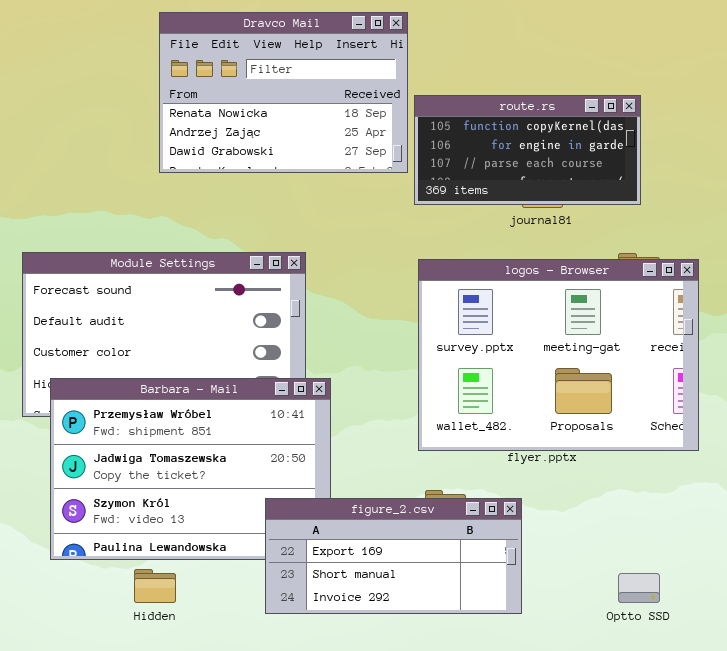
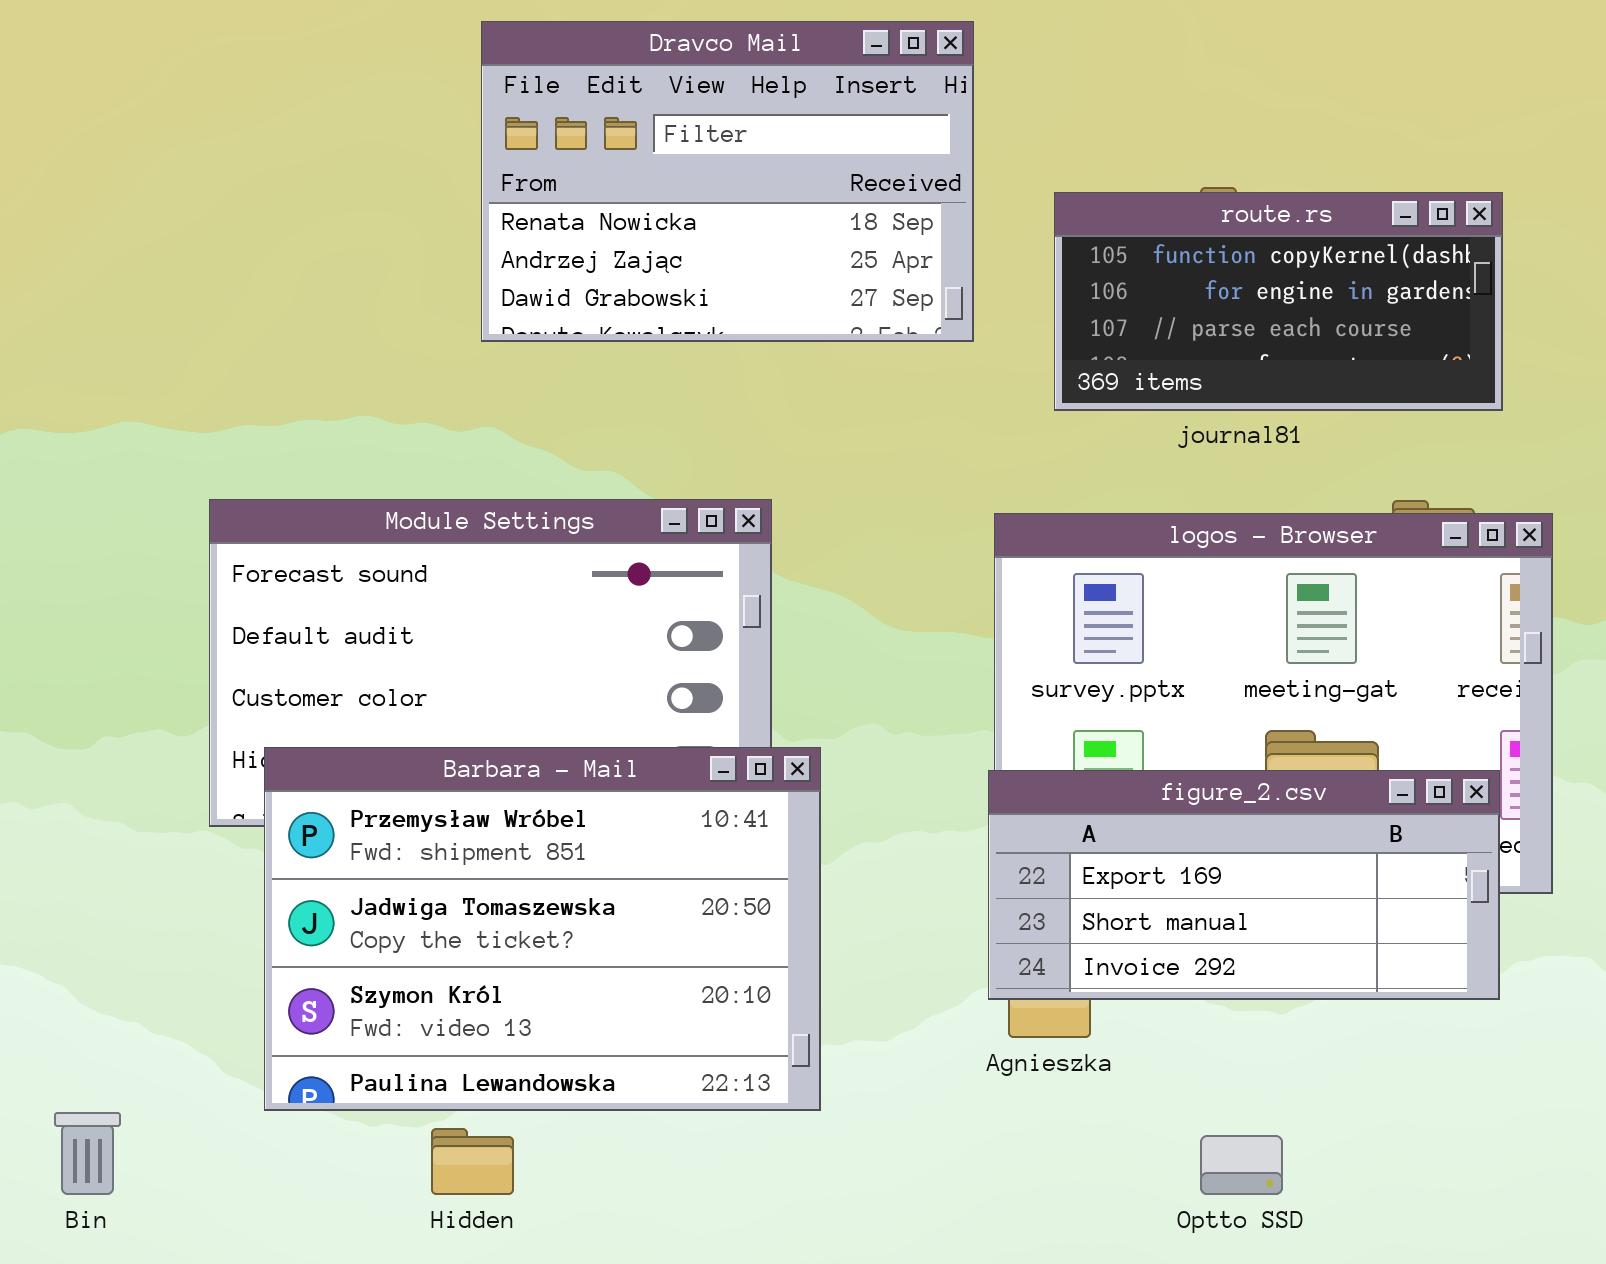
route.rs: [414,95,641,205] -> [1054,192,1503,411], moved
figure_2.csv: [265,498,522,614] -> [988,770,1500,1000], moved
Optto SSD: [618,573,660,603] -> [1200,1135,1283,1195], moved

